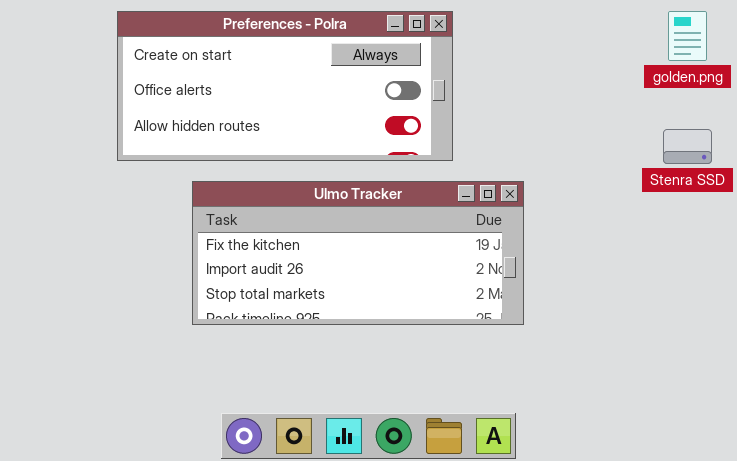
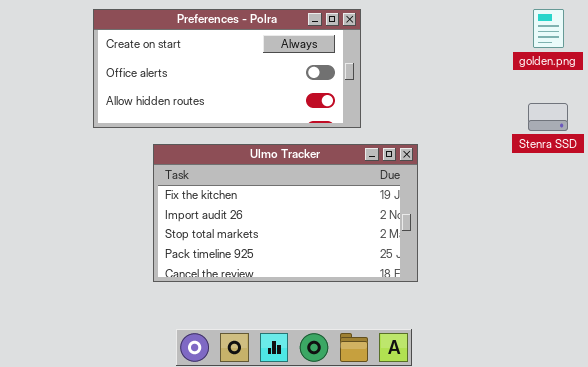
Ulmo Tracker: [192,181,524,325] -> [153,144,418,282], resized

